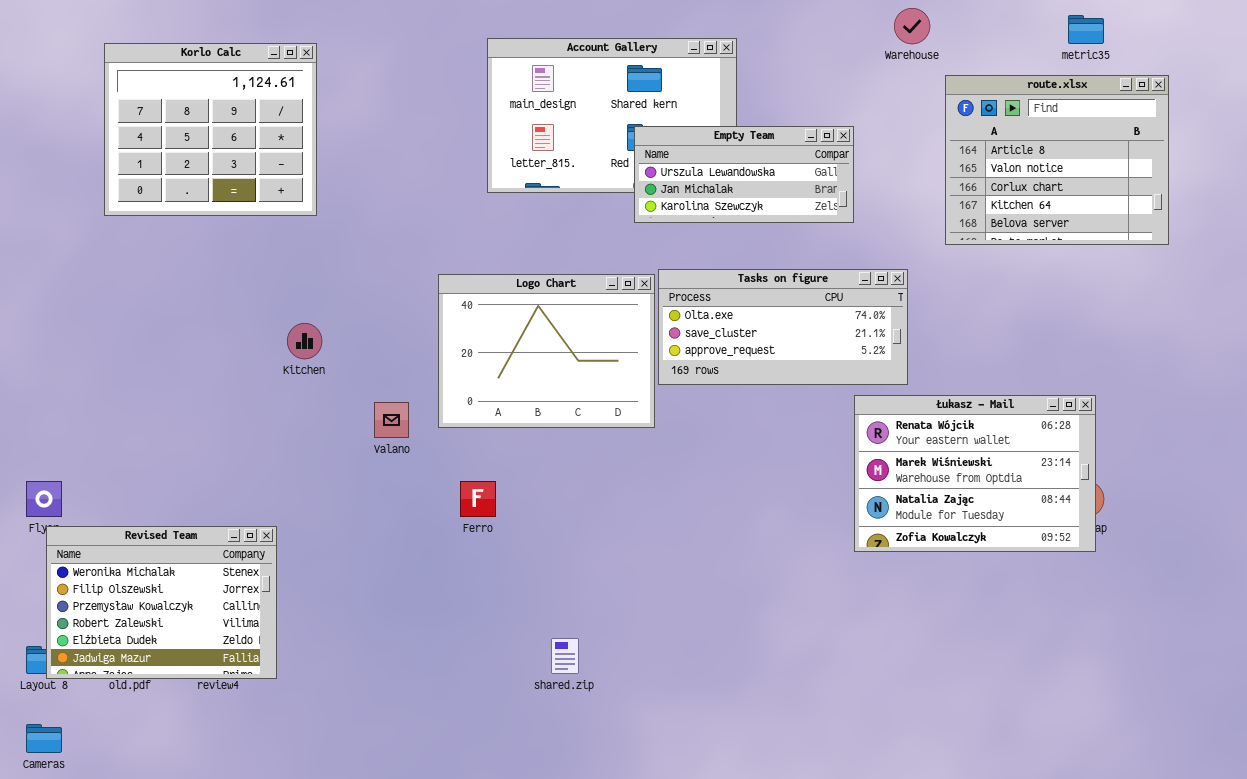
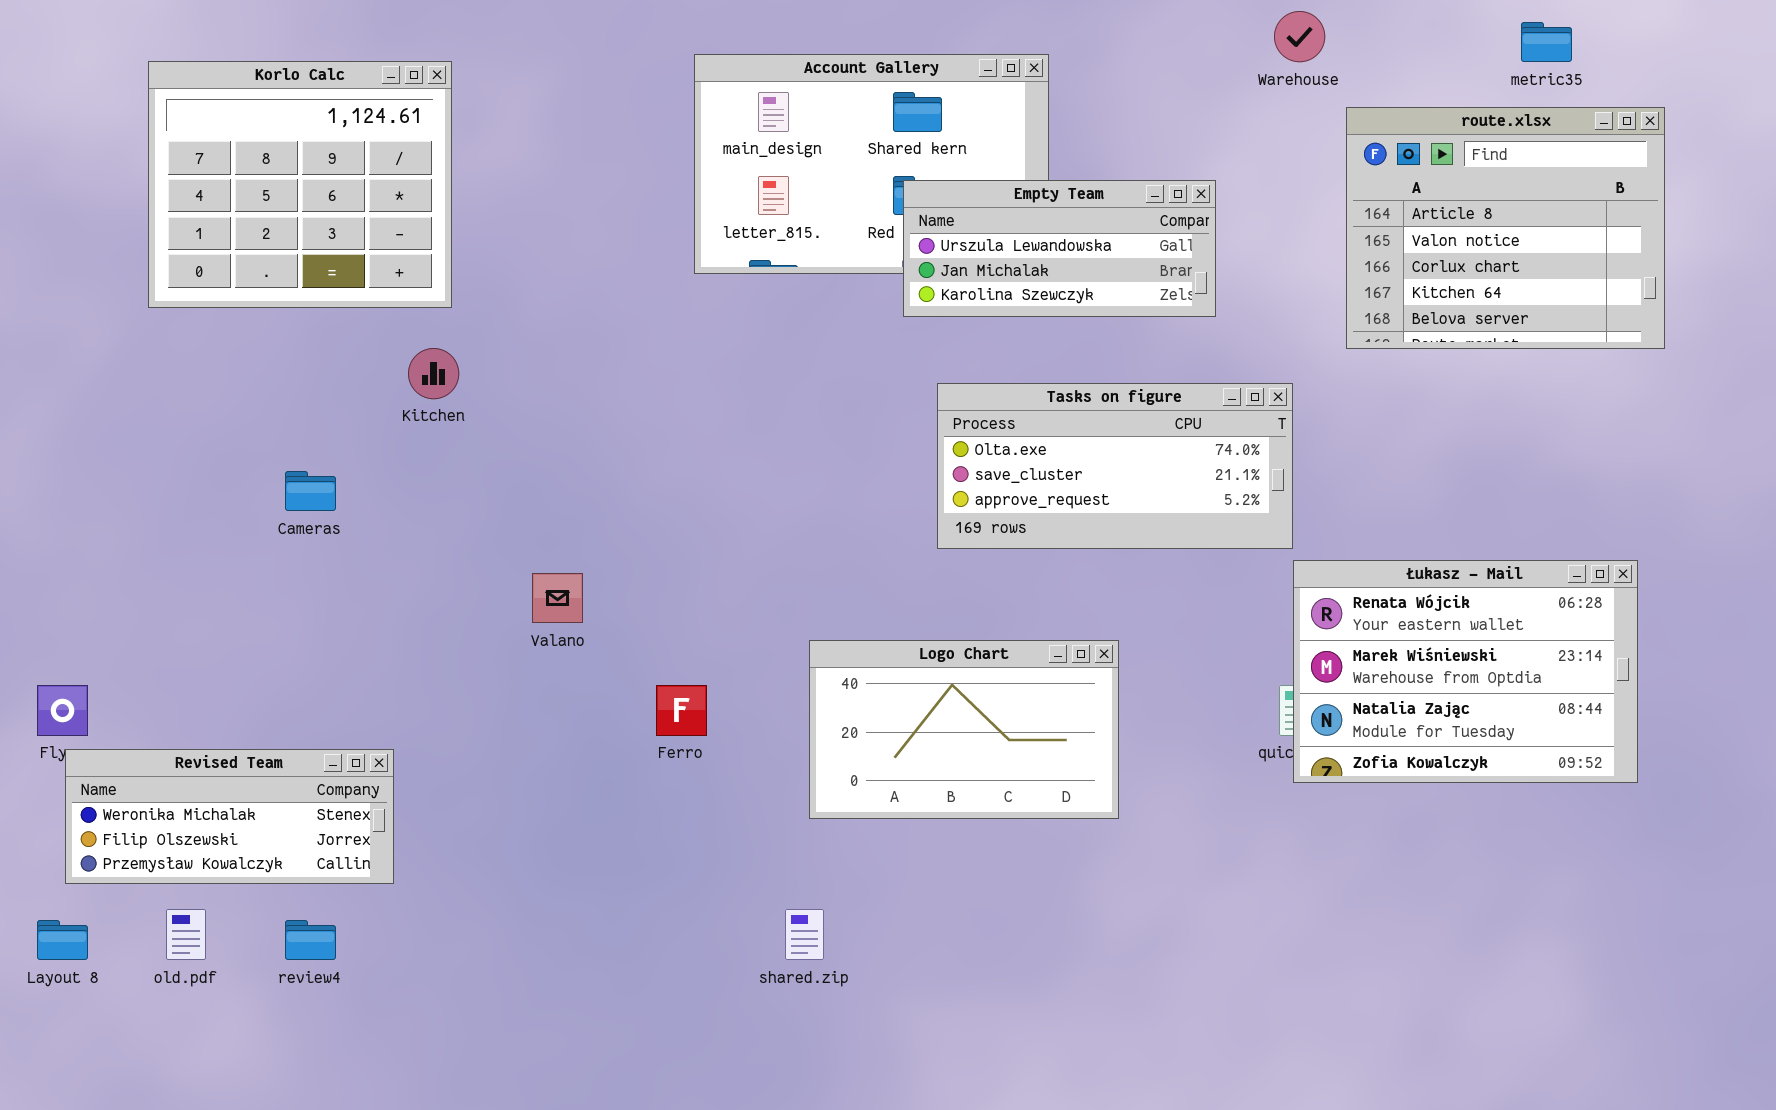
Logo Chart: [438,274,655,428] -> [809,640,1119,819], moved, resized
Kitchen: [287,323,322,359] -> [408,348,459,399], moved
Łukasz - Mail: [854,395,1096,552] -> [1293,560,1638,783], moved
Revised Team: [46,526,277,679] -> [65,749,394,884], resized
Cameras: [26,724,62,753] -> [285,471,336,511], moved

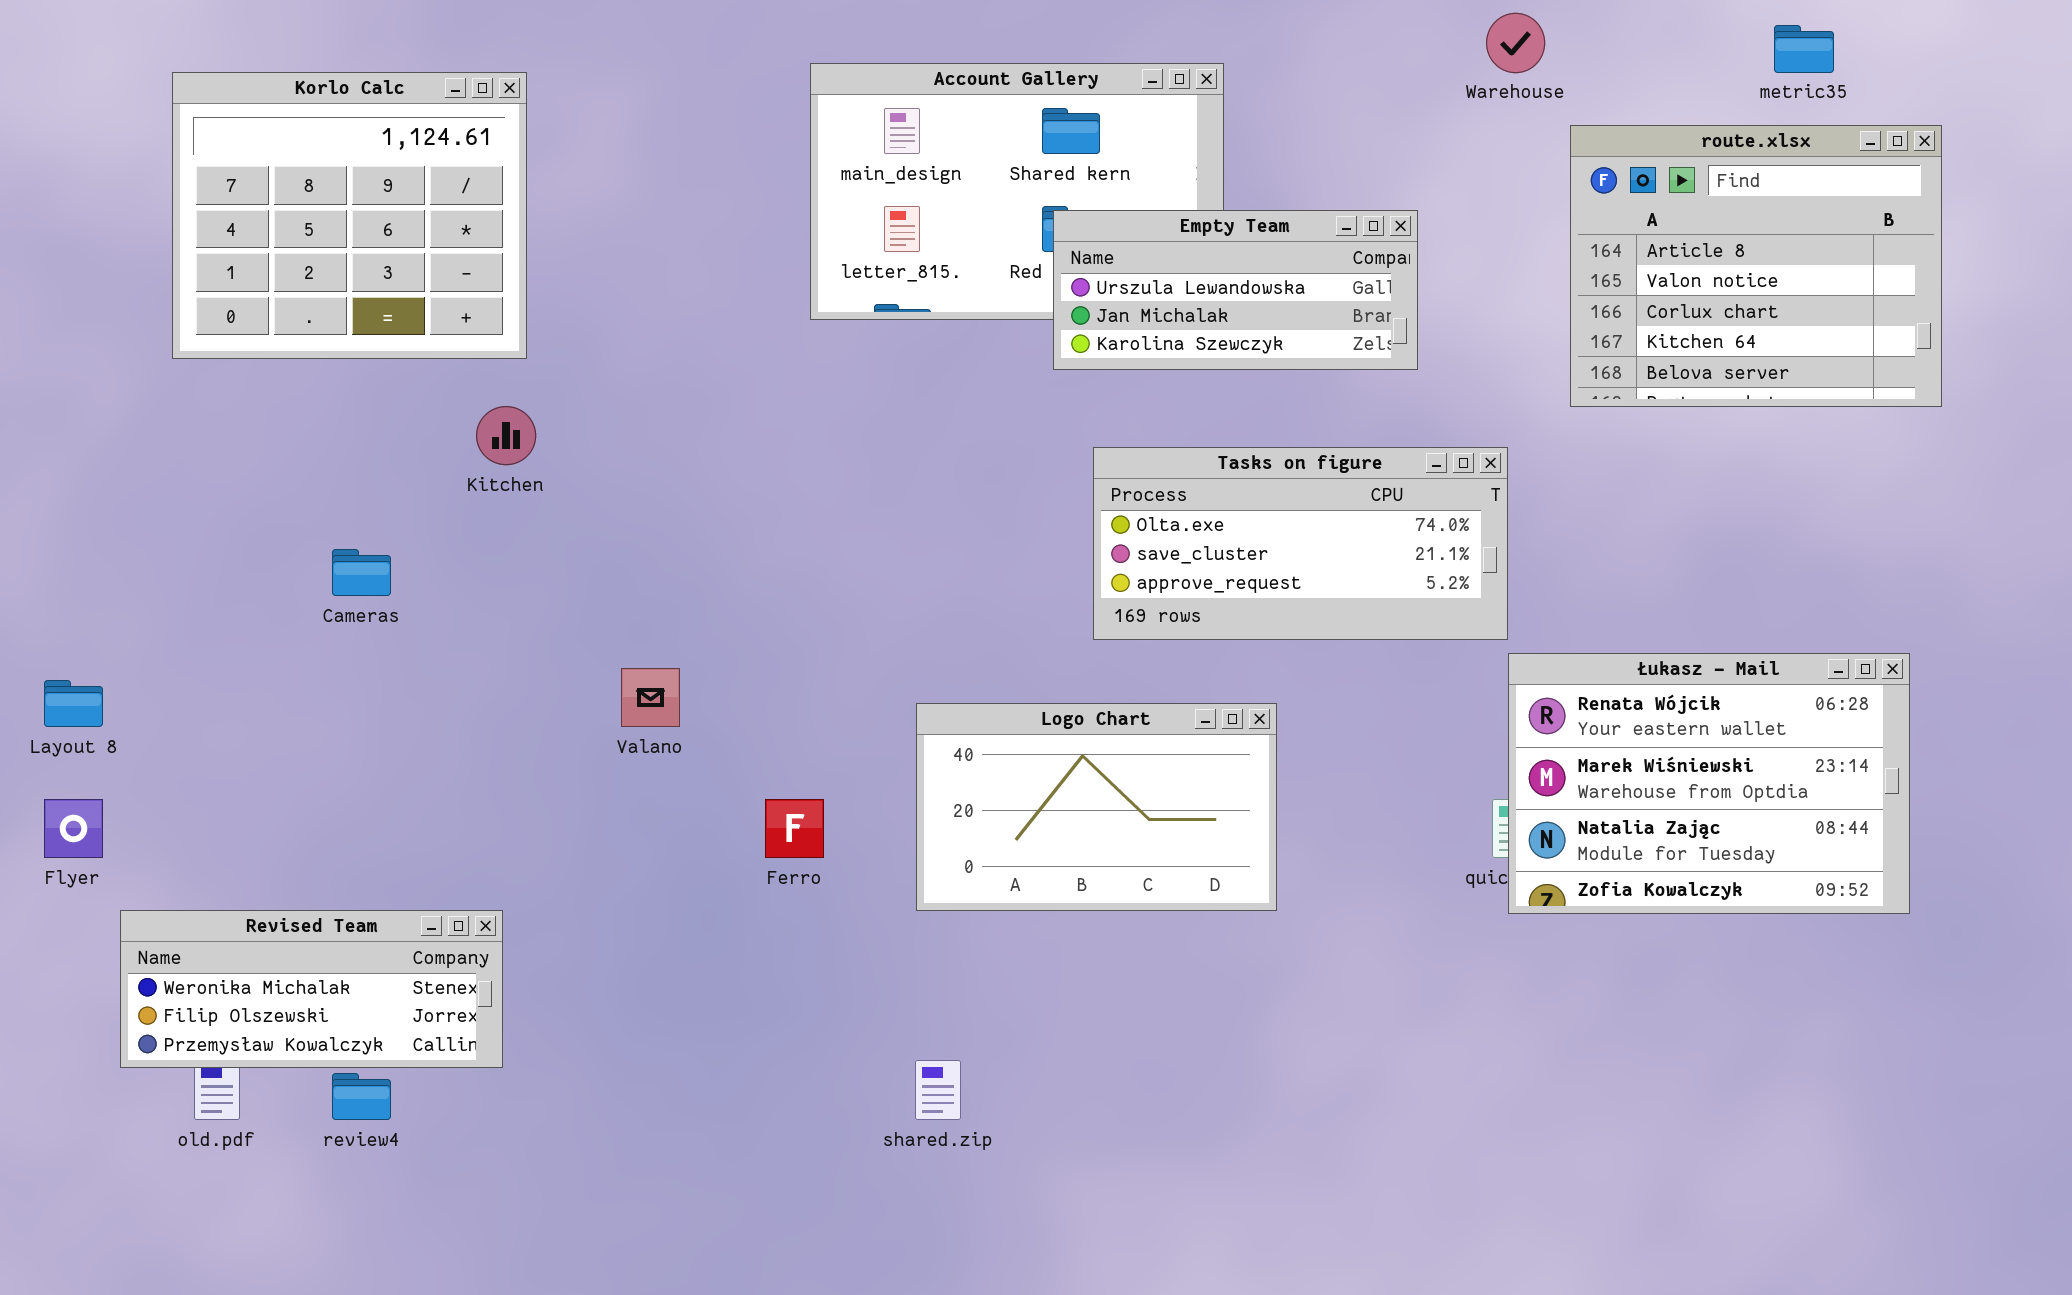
Logo Chart: [809,640,1119,819] -> [916,703,1277,911], moved
Revised Team: [65,749,394,884] -> [120,910,503,1068], moved
Layout 8: [37,920,88,960] -> [44,680,103,727], moved

